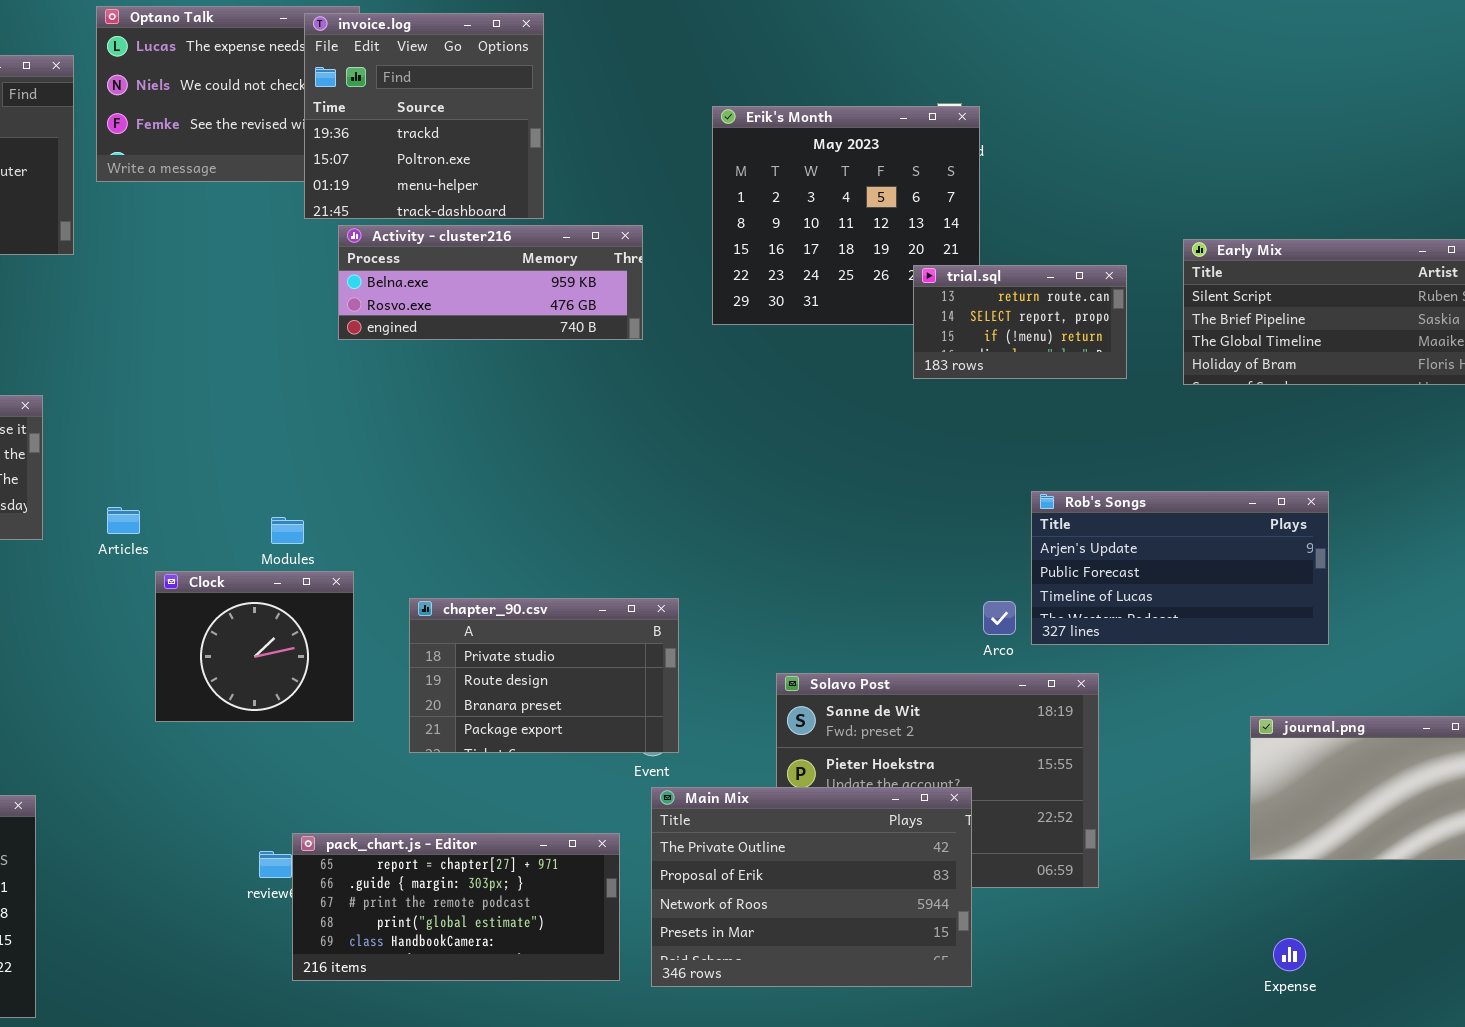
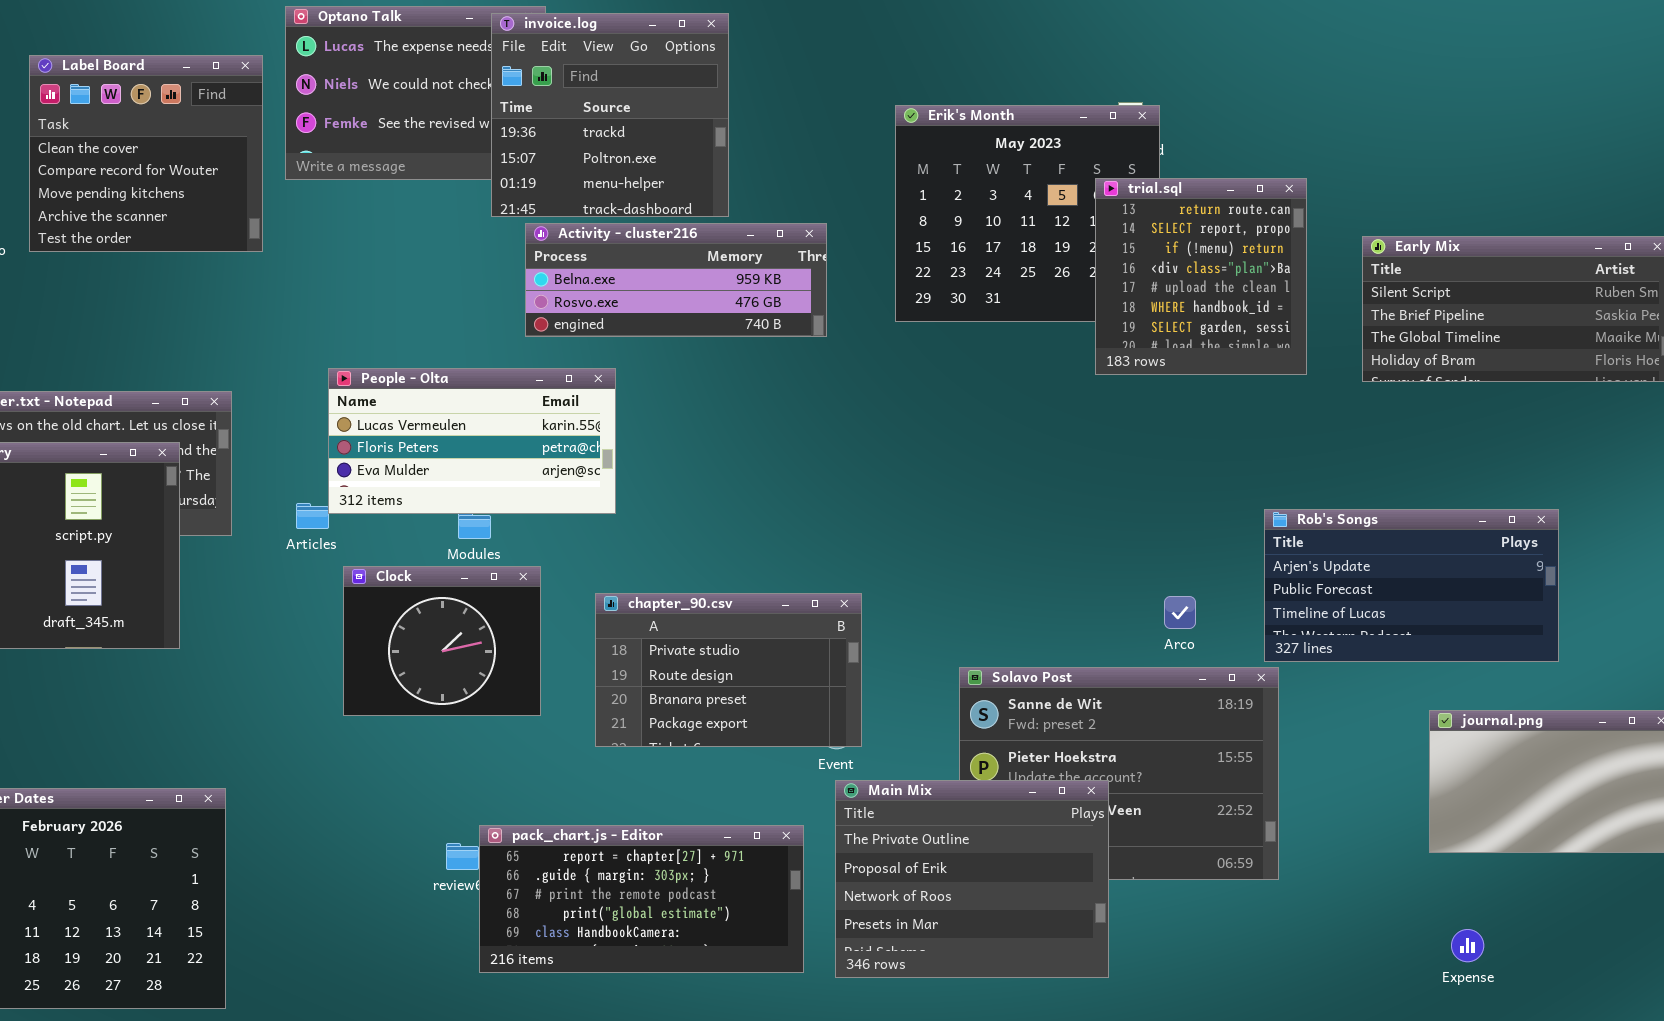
trial.sql: [913,265,1127,379] -> [1095,178,1307,375], resized
People - Olta: none -> [328,368,616,514], opened
Rob's Songs: [1031,491,1329,645] -> [1264,509,1559,662], moved
Main Mix: [651,787,972,987] -> [835,780,1109,978], resized

